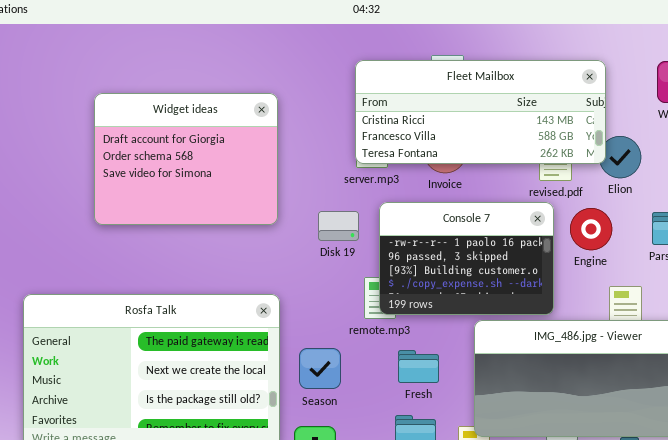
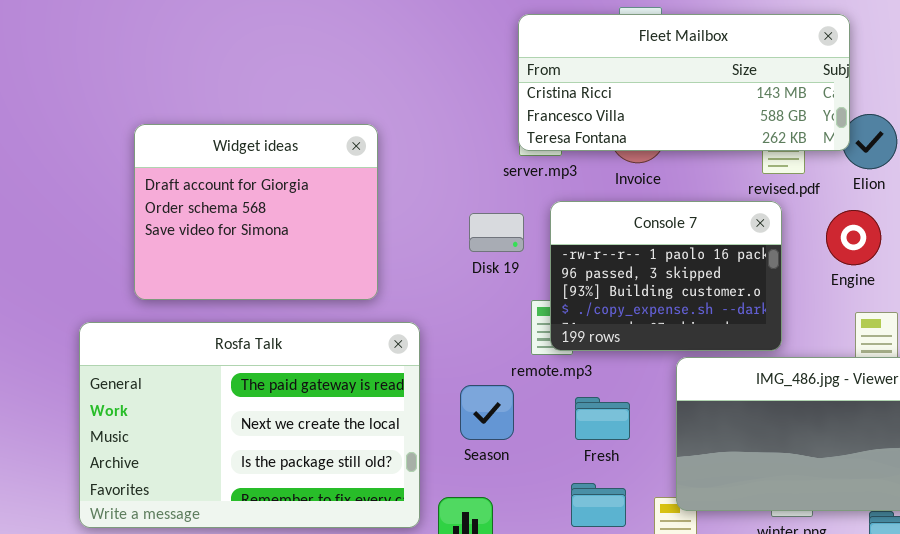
Widget ideas: [94,93,278,225] -> [134,124,378,300], moved
Engine: [570,208,612,250] -> [826,210,881,265], moved
Season: [299,348,341,389] -> [460,385,514,440], moved

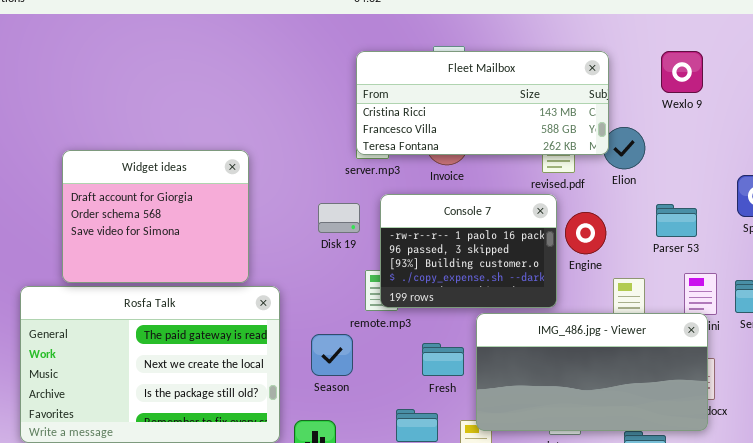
Widget ideas: [134,124,378,300] -> [62,150,249,283], moved
Engine: [826,210,881,265] -> [565,212,606,254], moved
Fresh: [575,397,630,440] -> [422,343,464,376], moved

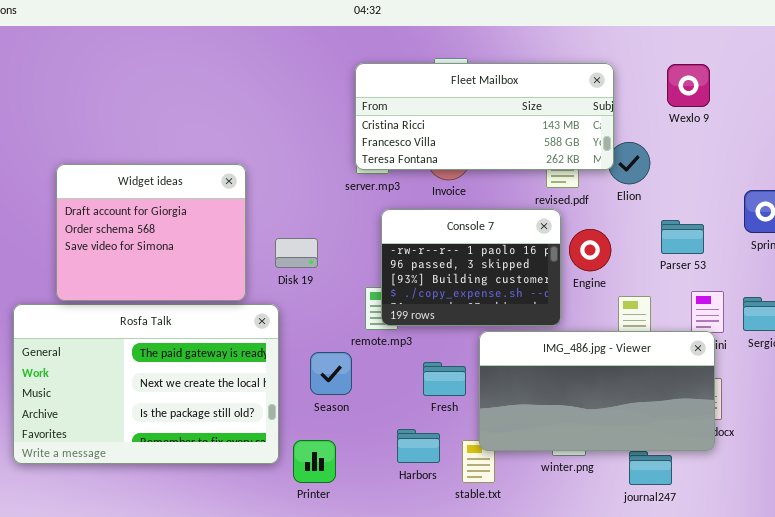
Disk 19: [318,203,360,233] -> [275,238,318,268], moved

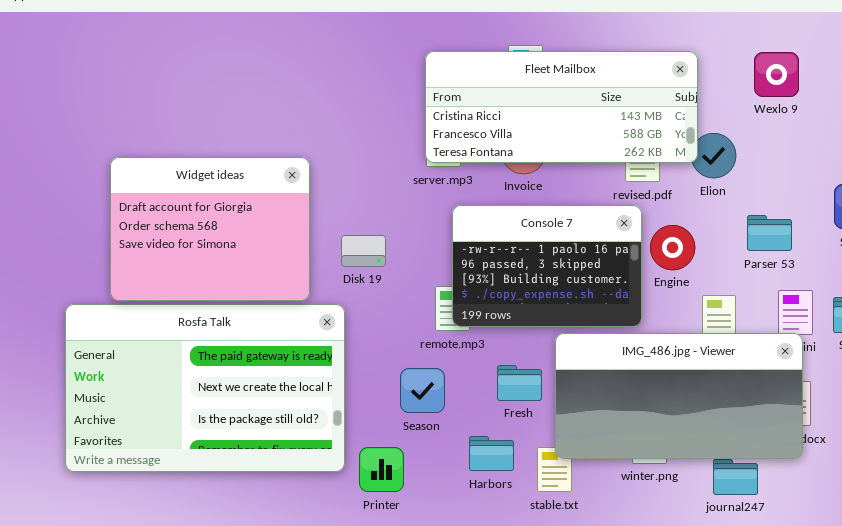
Season: [310,352,352,395] -> [400,368,445,413], moved

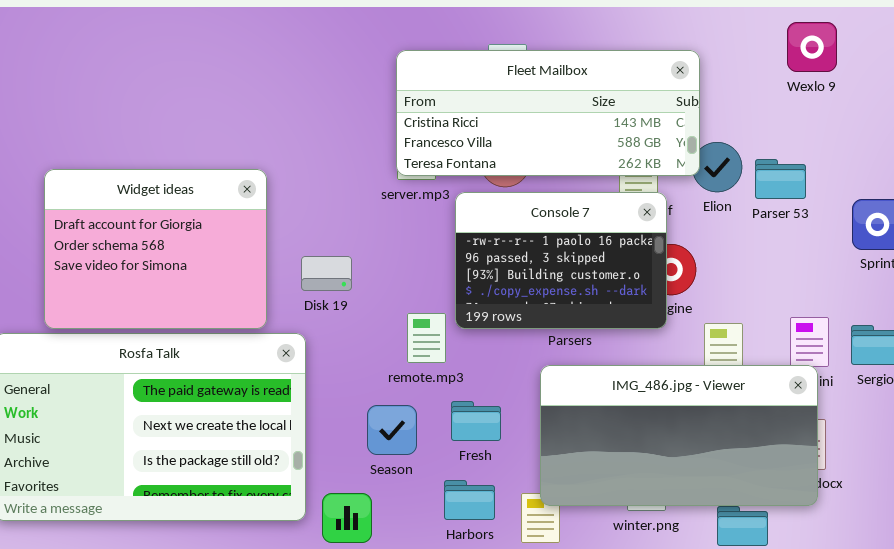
Wexlo 9: [754,52,799,97] -> [787,22,837,72], moved
Console 7: [452,205,642,327] -> [455,192,667,329], moved
Parser 53: [747,215,792,251] -> [755,159,806,199], moved
Fresh: [497,365,542,401] -> [451,401,501,441], moved

